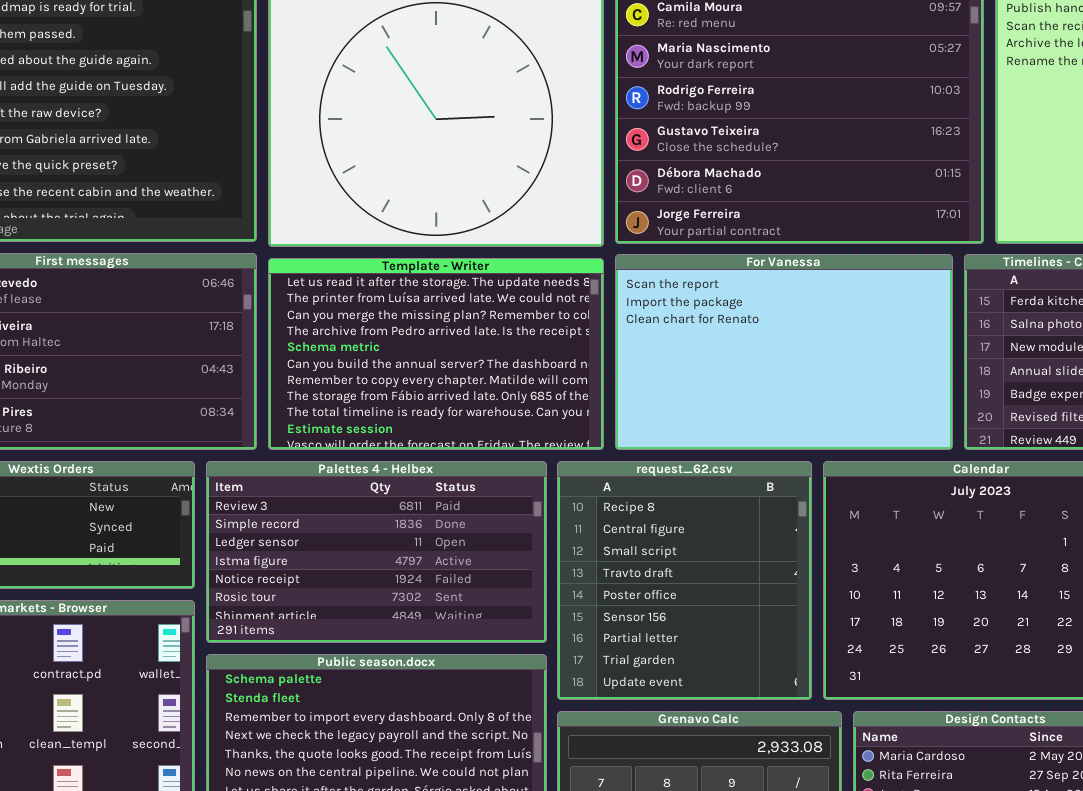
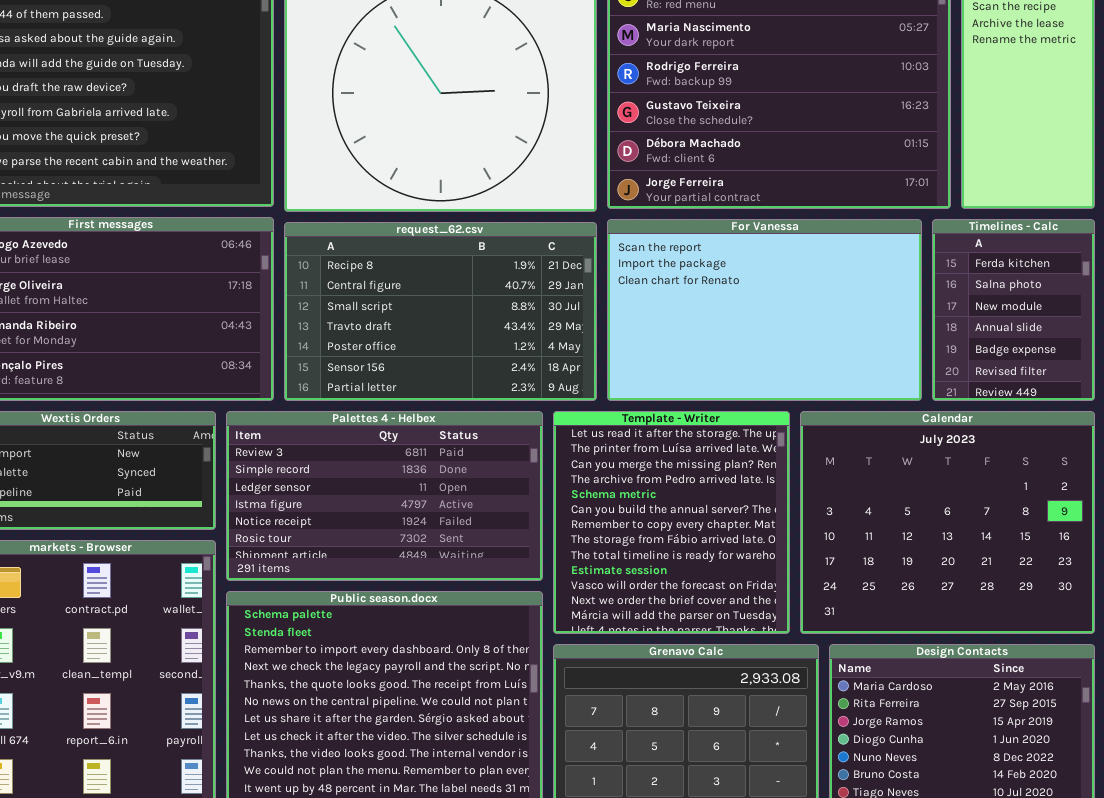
Template - Writer: [268,258,604,450] -> [553,411,790,634], moved, resized
request_62.csv: [557,461,812,700] -> [284,222,597,401], moved, resized

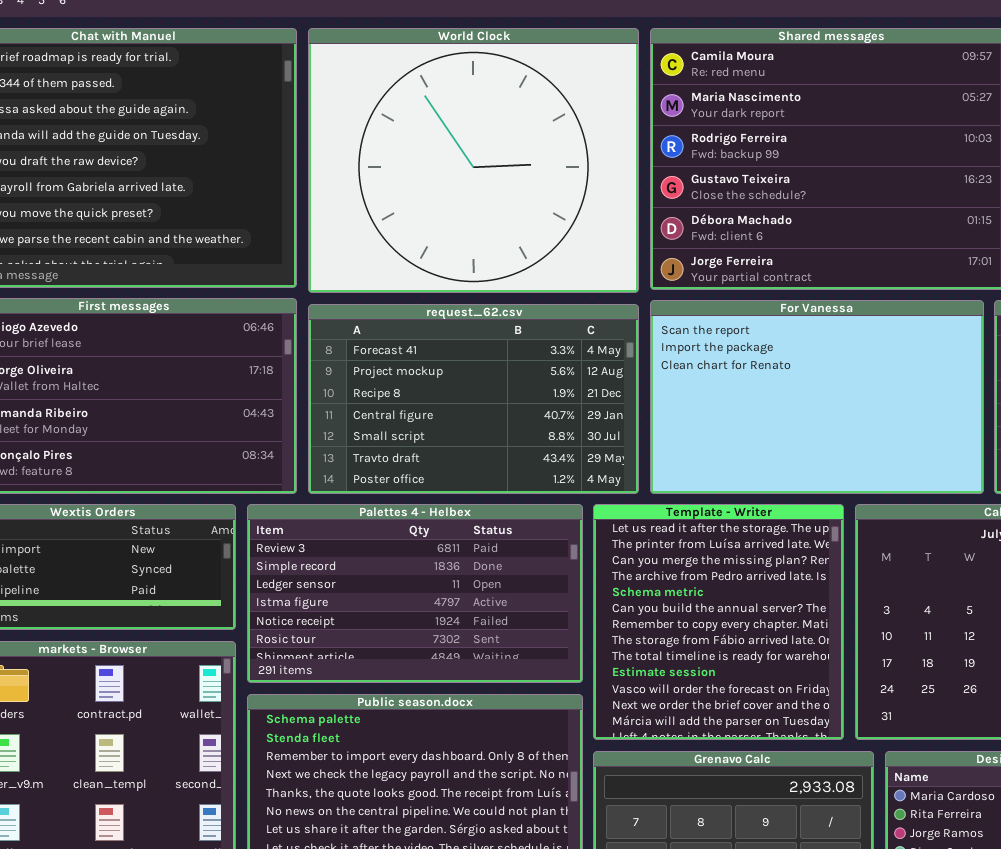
request_62.csv: [284,222,597,401] -> [308,304,639,494], scrolled up 2 rows

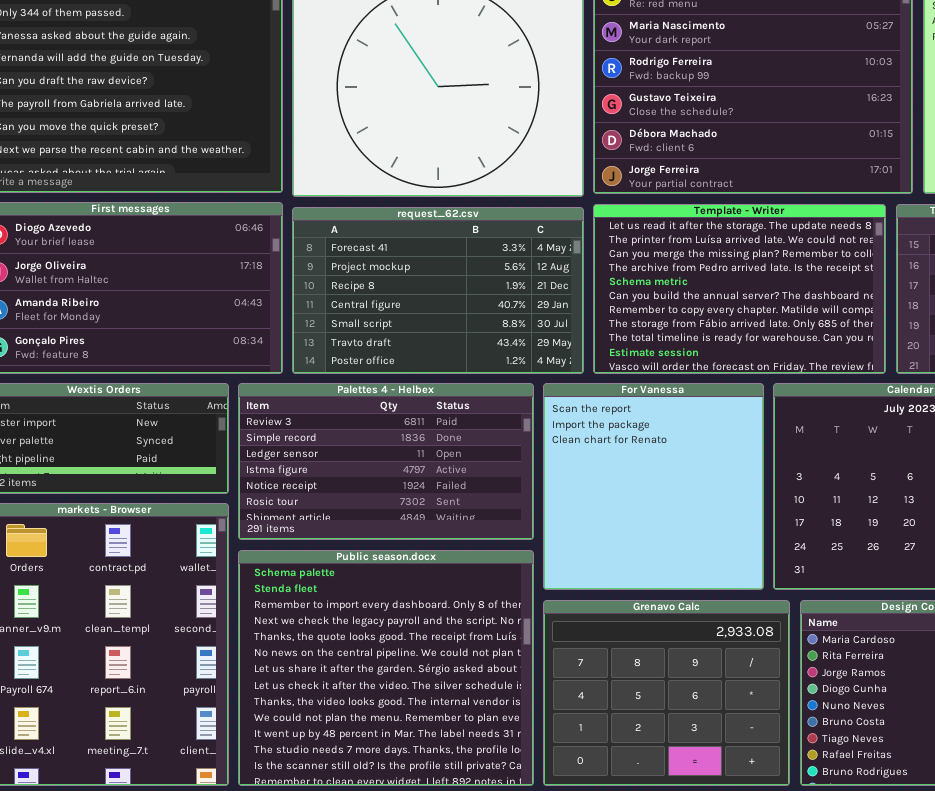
For Vanessa: [650,300,984,494] -> [543,383,764,590], moved, resized
Template - Writer: [593,504,844,740] -> [593,204,886,374], moved, resized

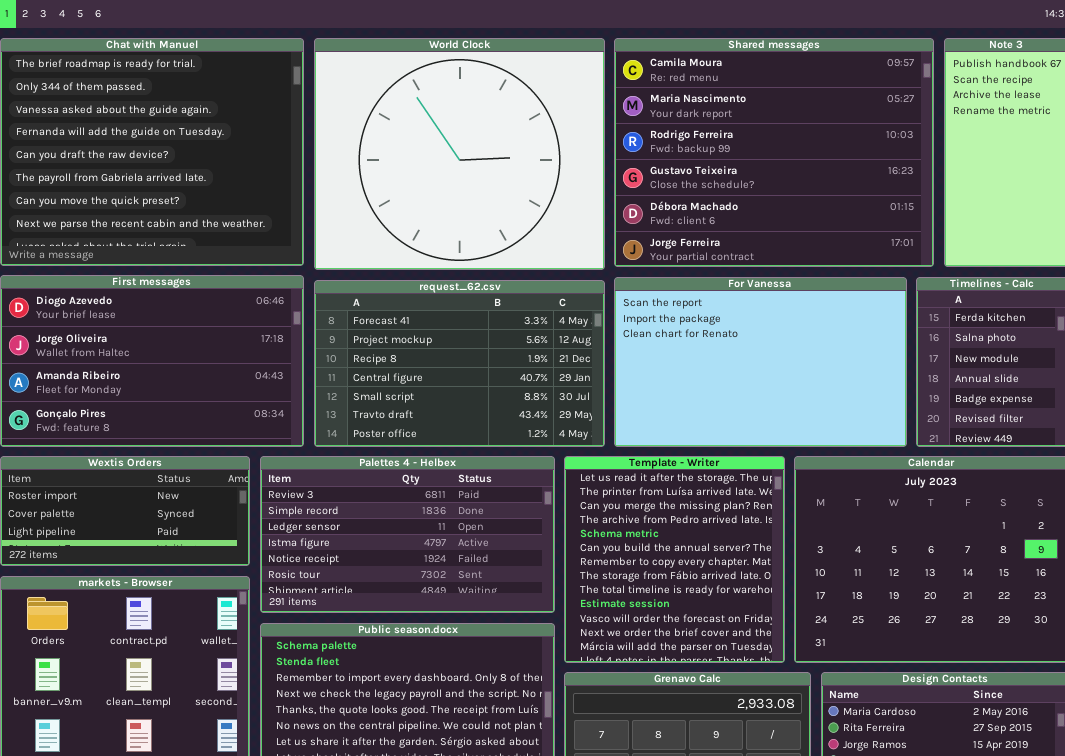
Template - Writer: [593,204,886,374] -> [564,456,785,663], moved, resized
For Vanessa: [543,383,764,590] -> [614,277,907,447], moved, resized

